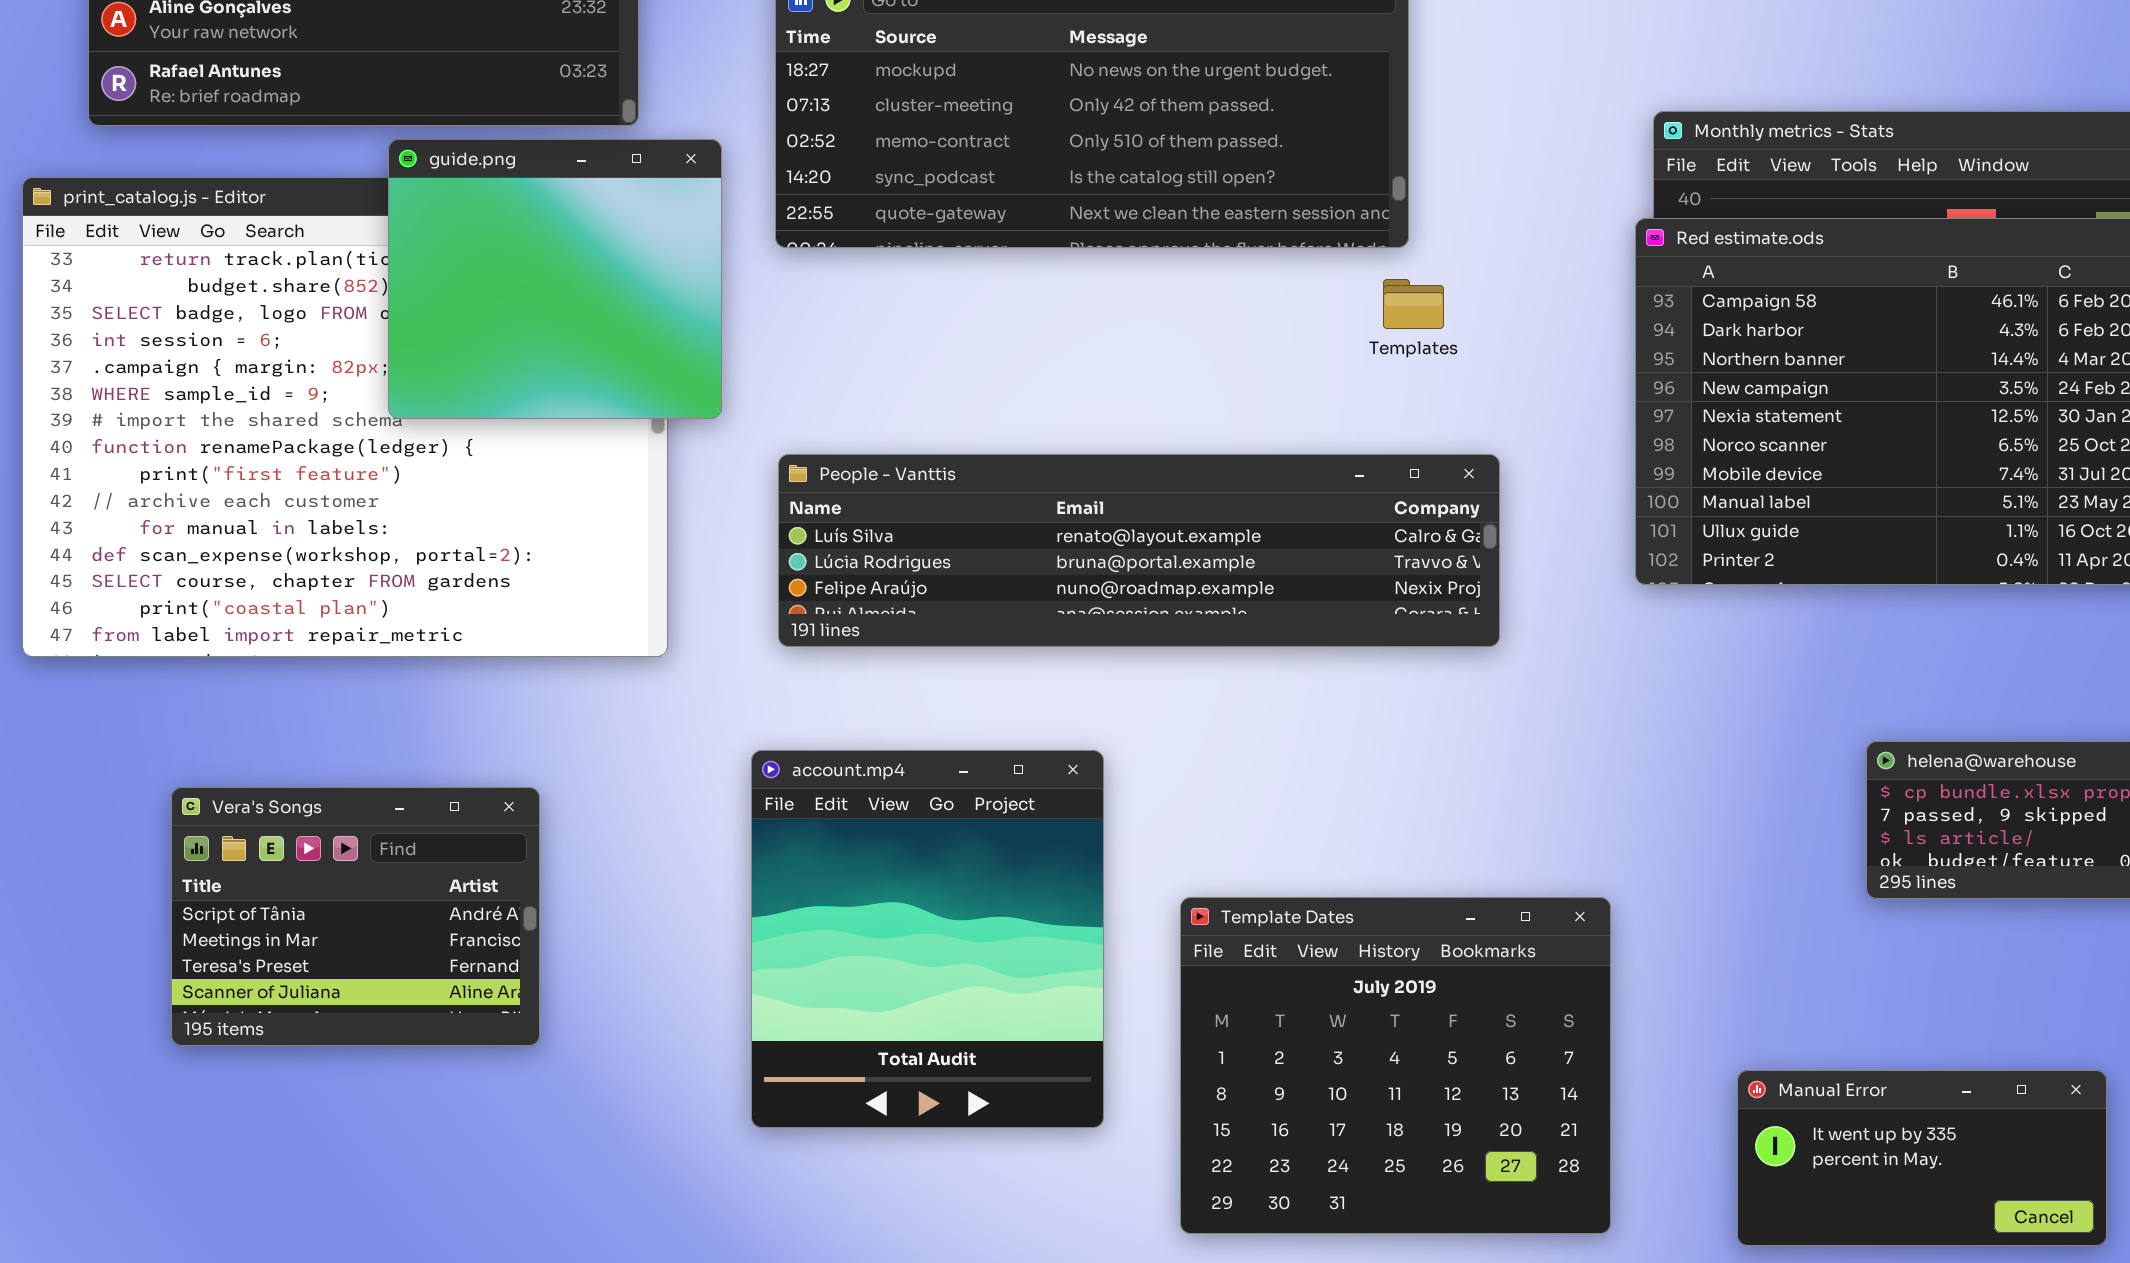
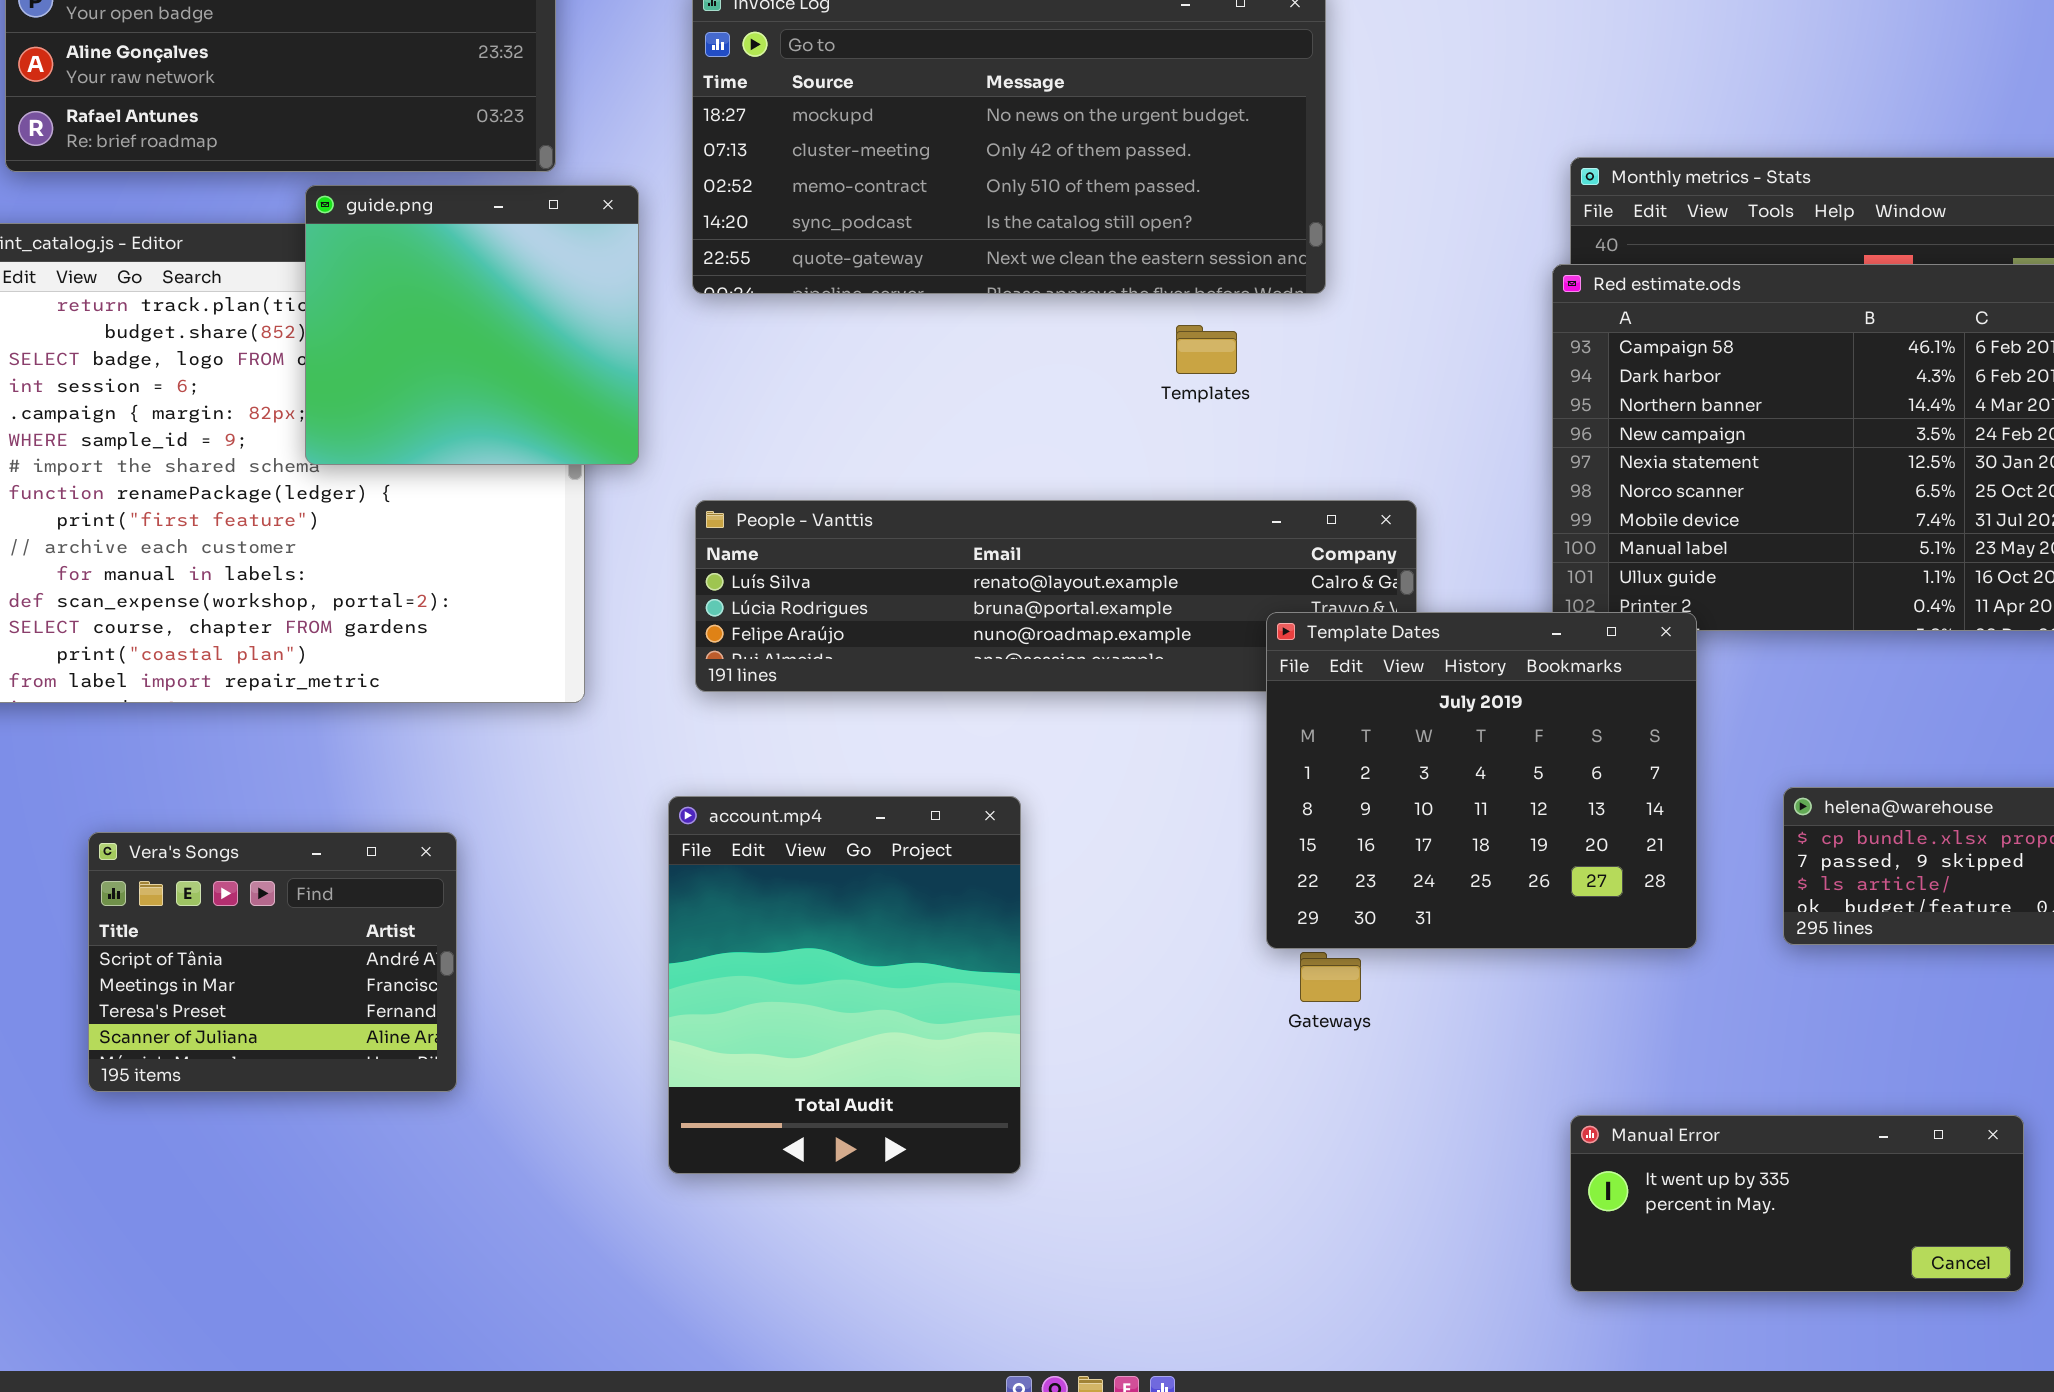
Templates: [1383,279,1444,329] -> [1176,325,1237,374], moved
Template Dates: [1180,897,1611,1234] -> [1266,612,1697,949], moved
Manual Error: [1737,1070,2107,1246] -> [1570,1115,2024,1292], resized

